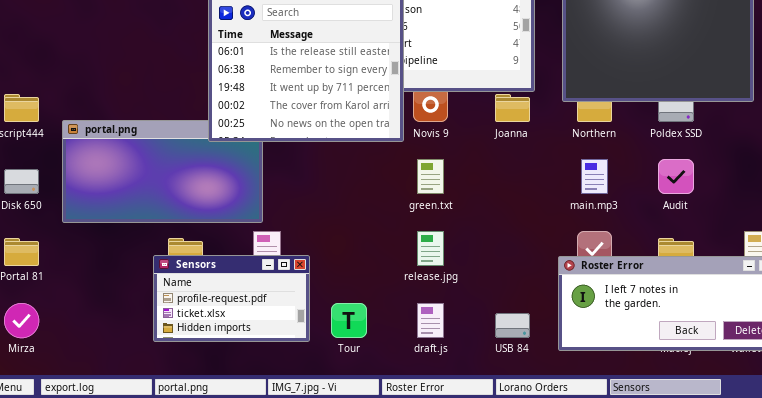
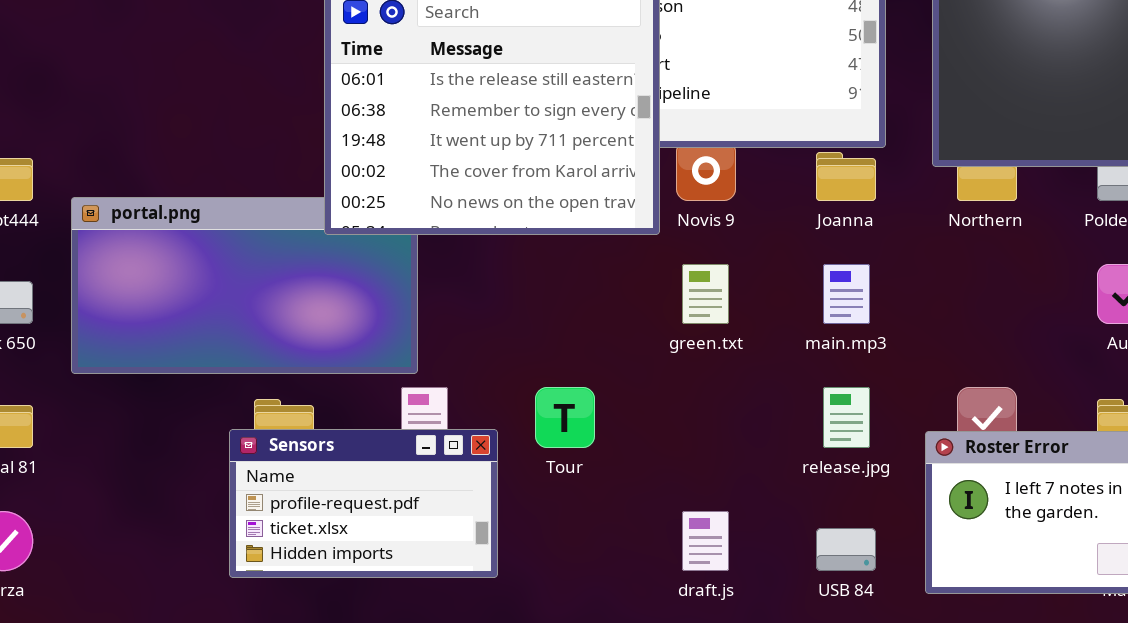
main.mp3: [581,159,608,194] -> [823,264,870,324], moved
release.jpg: [417,231,444,266] -> [823,387,870,448], moved
Tour: [331,303,367,338] -> [535,387,595,448], moved

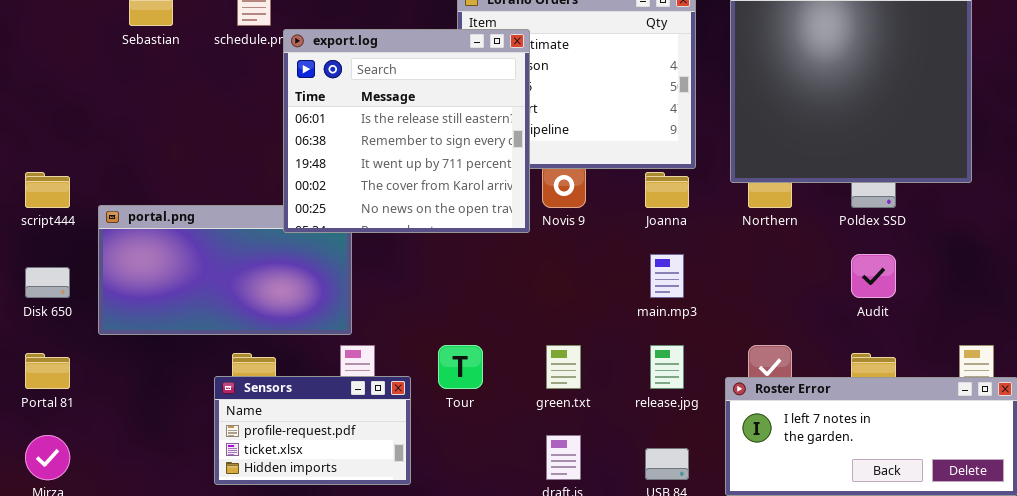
green.txt: [682,264,729,324] -> [546,345,581,389], moved

